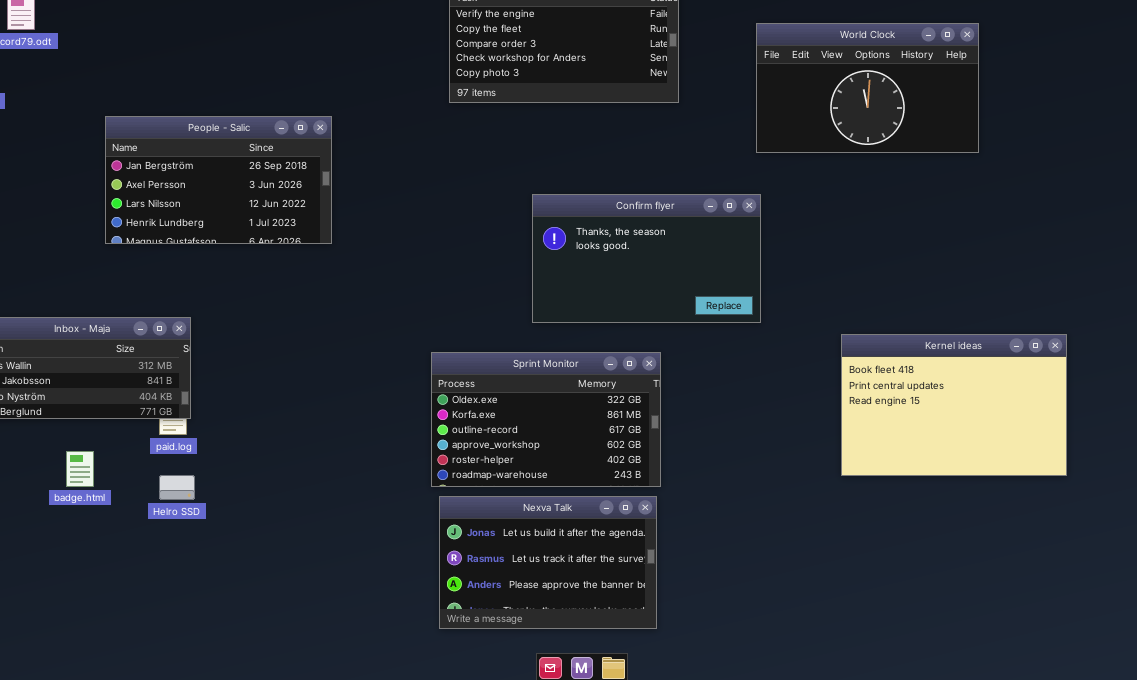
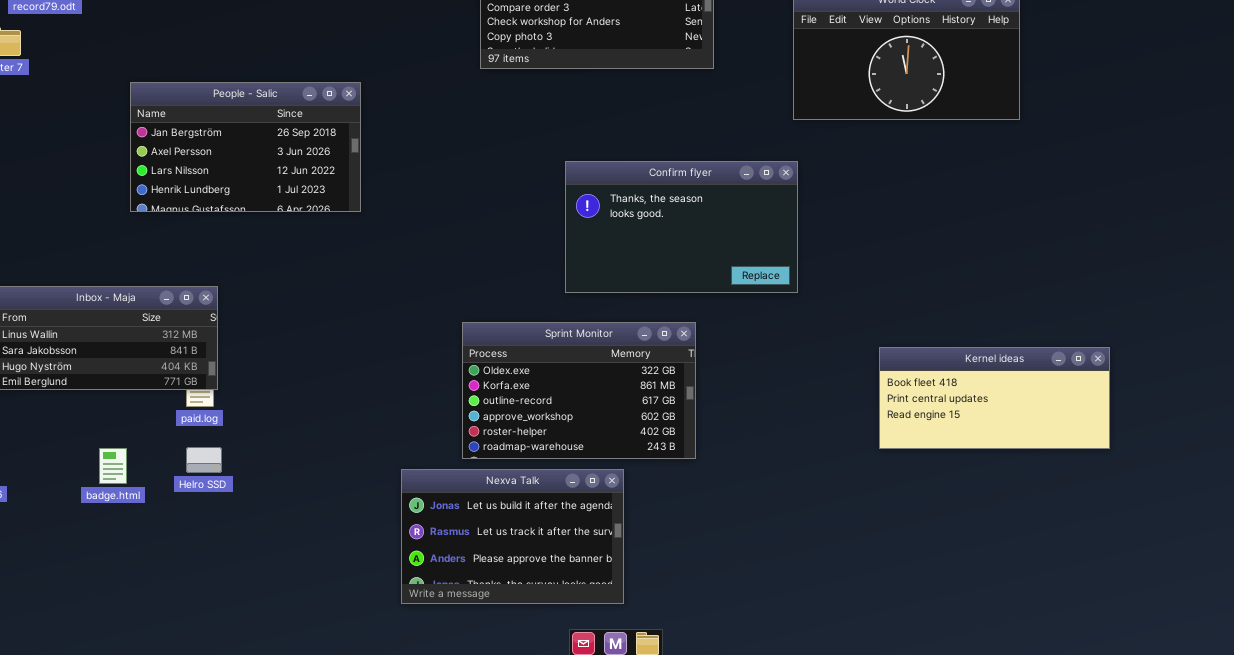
Kernel ideas: [841,334,1067,476] -> [879,347,1110,449], resized
badge.html: [66,451,94,487] -> [99,448,127,484], moved
Nexva Talk: [439,496,657,629] -> [401,469,624,604], moved

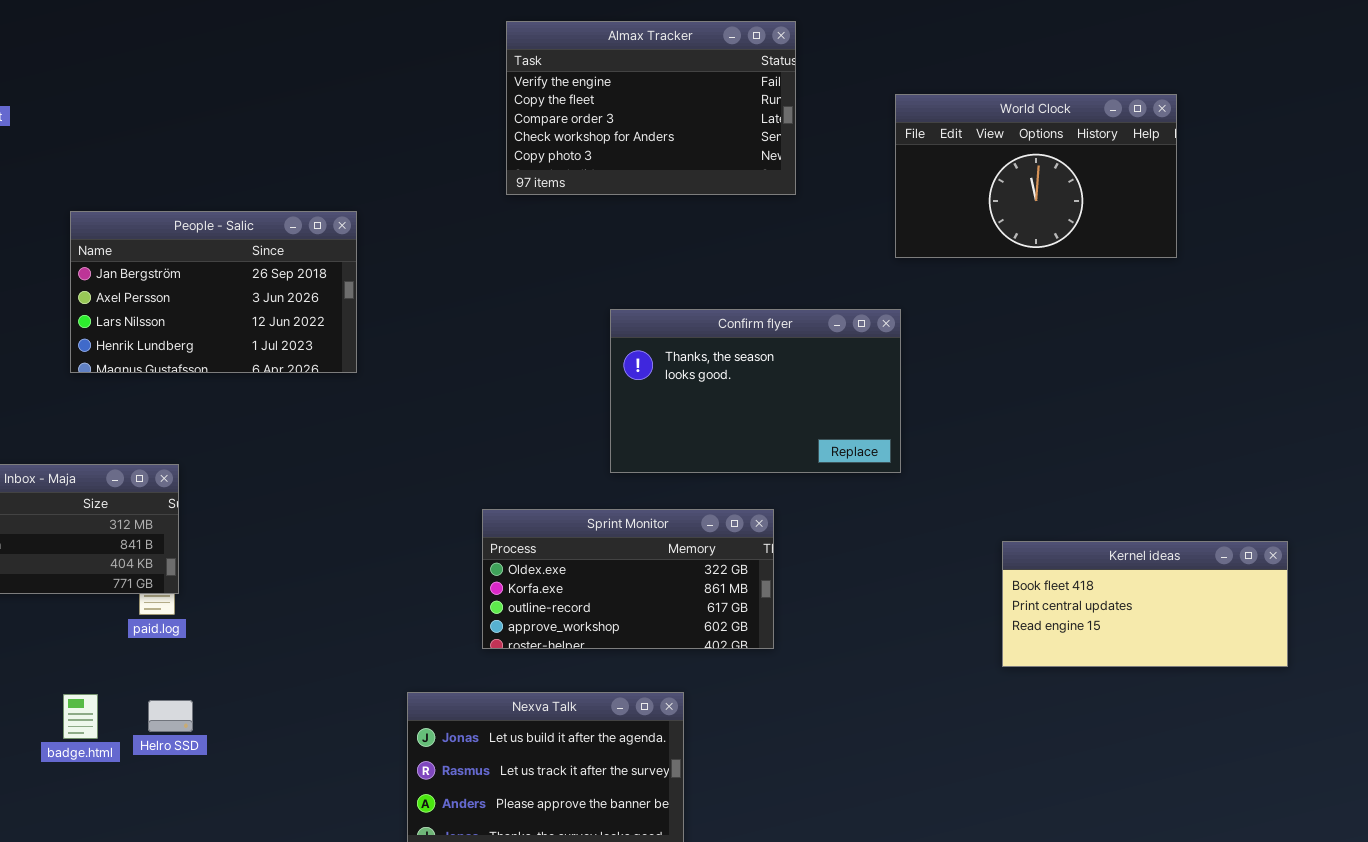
Sprint Monitor: [462,322,696,459] -> [482,509,774,649], resized
Helro SSD: [186,447,222,473] -> [148,700,193,732], moved
badge.html: [99,448,127,484] -> [63,694,98,739], moved

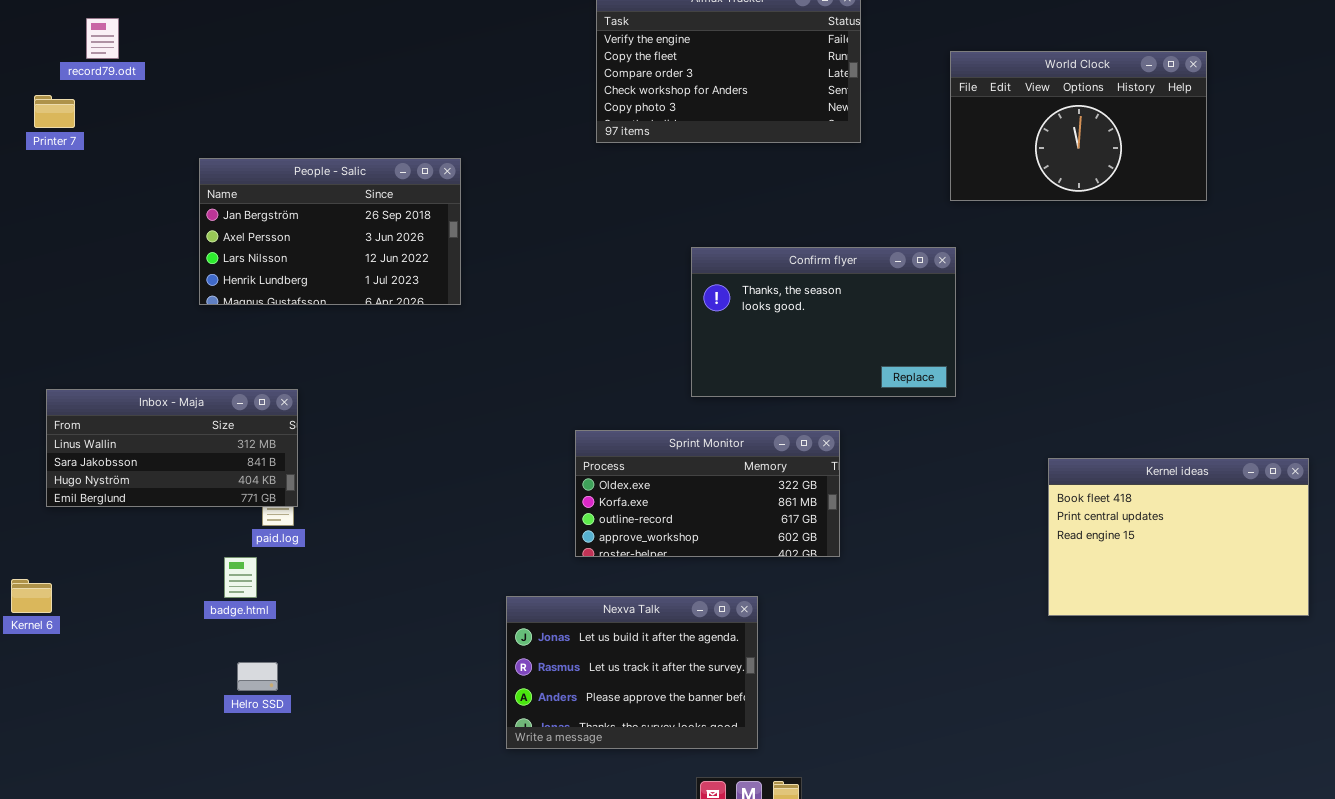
Kernel ideas: [1002,541,1288,667] -> [1048,458,1309,616], resized
badge.html: [63,694,98,739] -> [224,557,257,598], moved
Helro SSD: [148,700,193,732] -> [237,662,278,691], moved

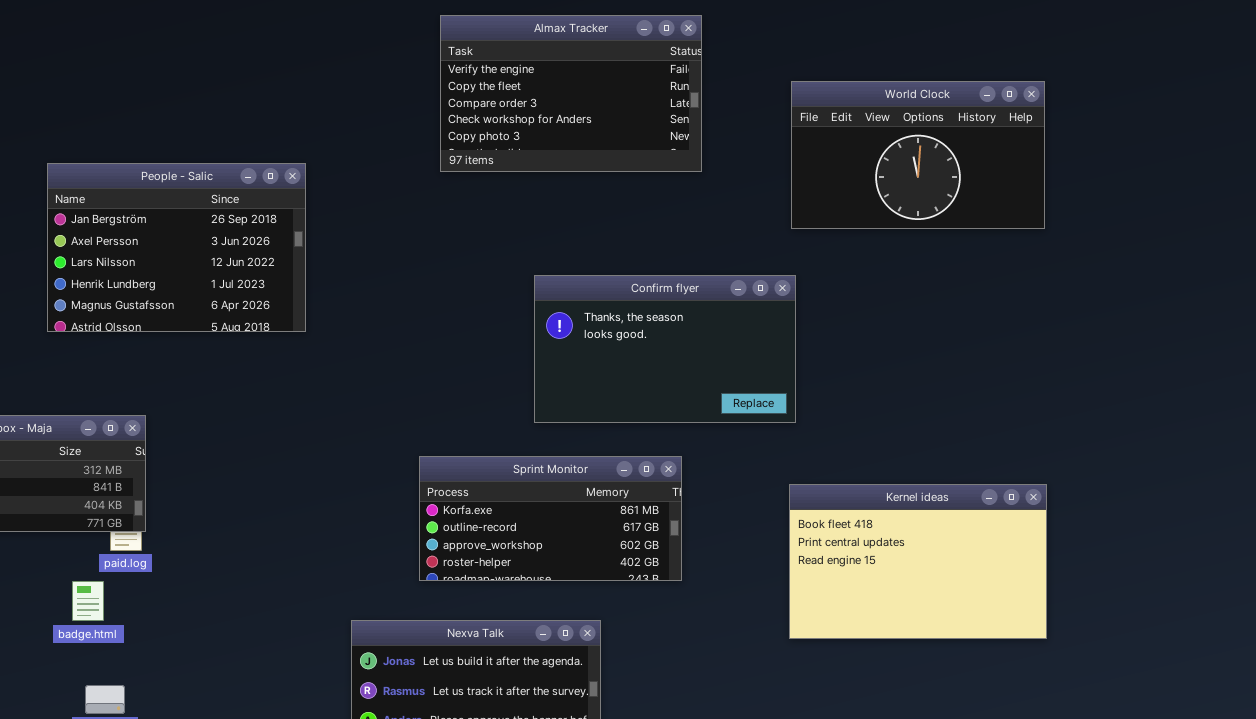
People - Salic: [199,158,461,305] -> [47,163,306,332], resized
Sprint Monitor: [575,430,840,557] -> [419,456,682,581], scrolled down 1 row
Kernel ideas: [1048,458,1309,616] -> [789,484,1047,639], moved

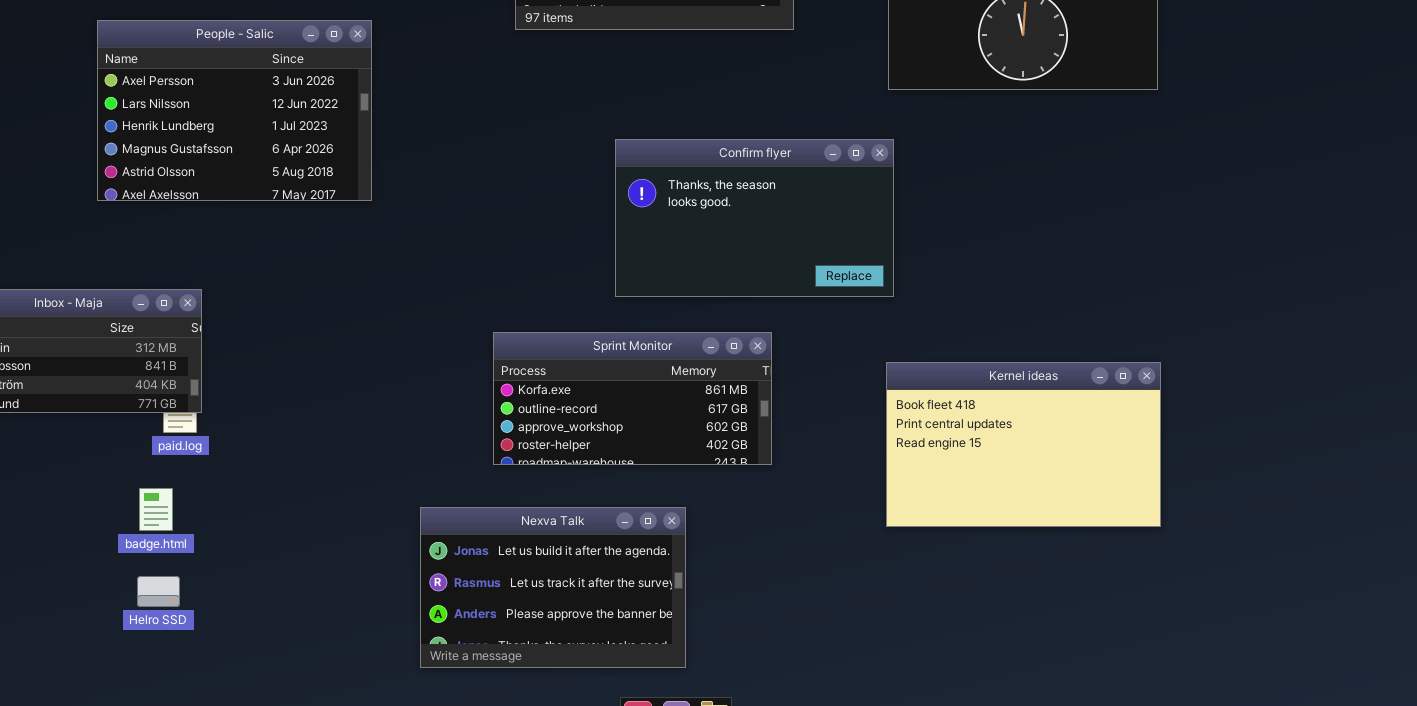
People - Salic: [47,163,306,332] -> [97,20,372,201], scrolled down 1 row
badge.html: [72,581,104,621] -> [139,488,173,531], moved

